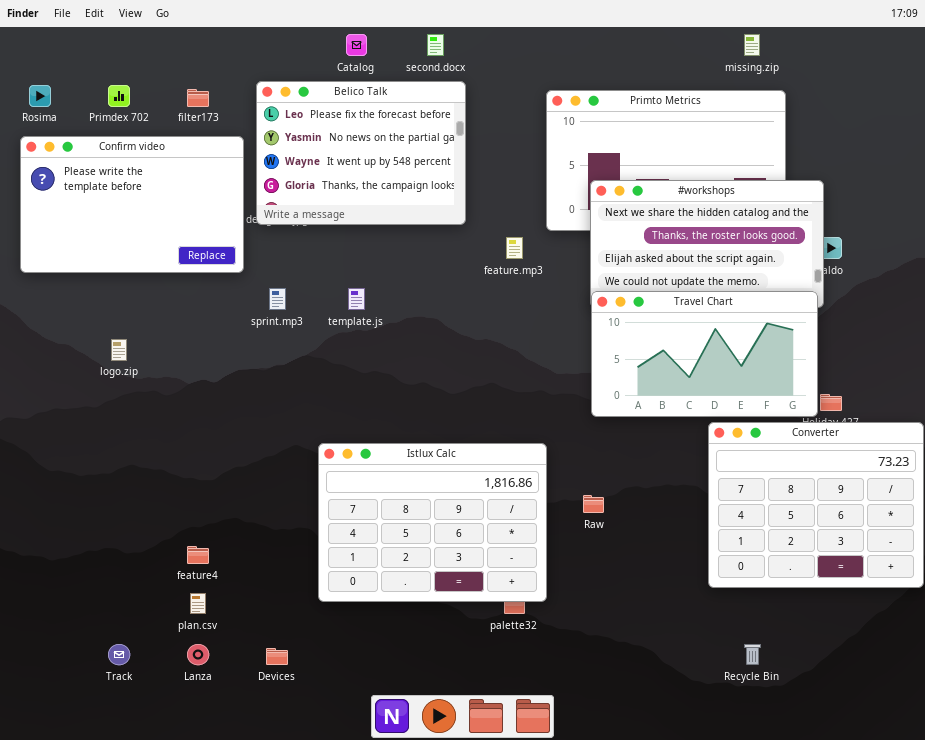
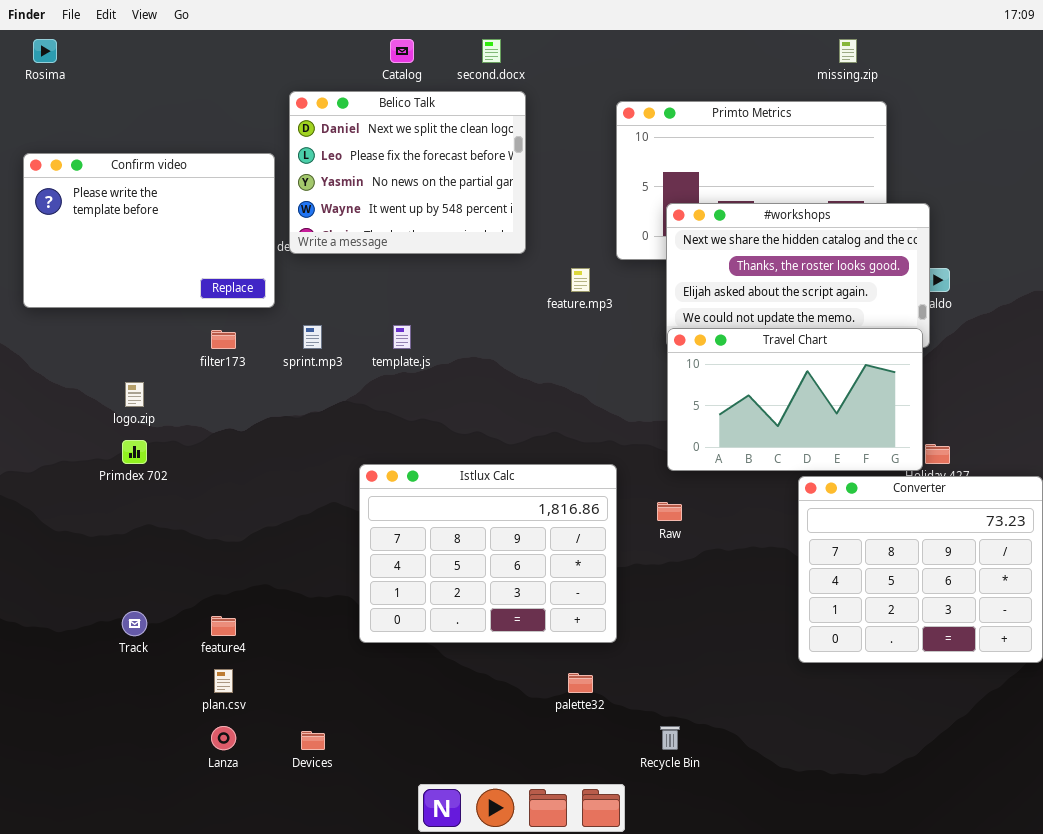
Belico Talk: [256,81,466,225] -> [289,91,526,254], scrolled up 1 row
Rosima: [29,85,51,107] -> [33,39,57,63], moved
Primdex 702: [108,85,130,107] -> [122,440,147,464], moved
filter173: [187,89,209,107] -> [211,330,236,349], moved
Istlux Calc: [318,443,547,602] -> [359,464,617,643], moved
Raw: [583,495,604,513] -> [657,502,682,521], moved
Track: [108,644,130,665] -> [122,611,147,636], moved
Recycle Bin: [744,644,761,665] -> [660,726,680,750], moved

